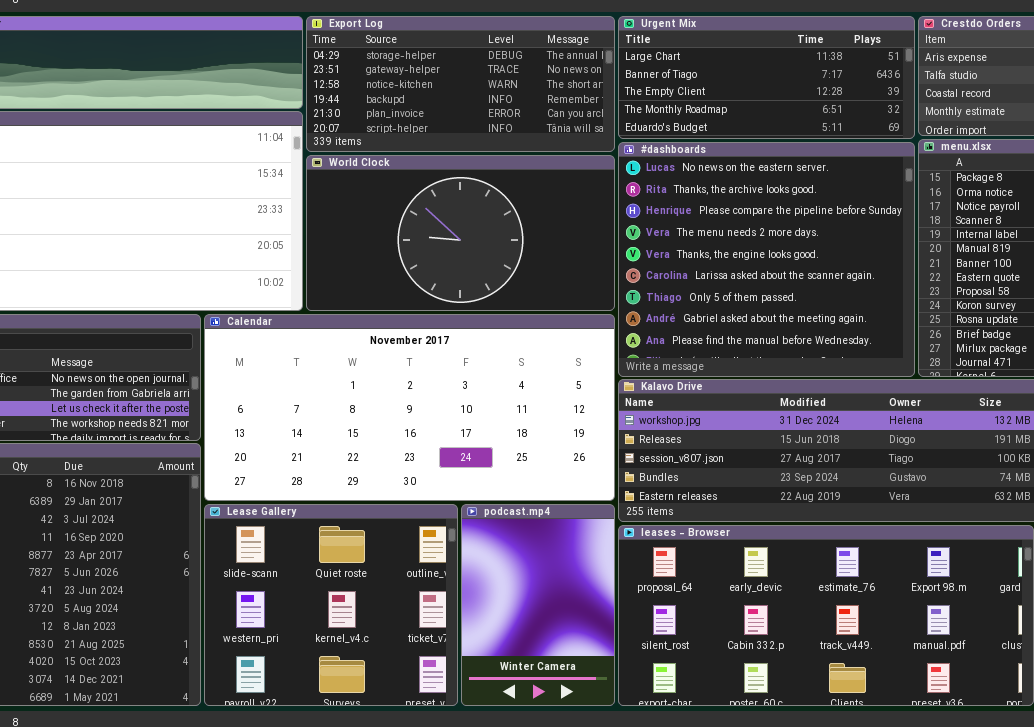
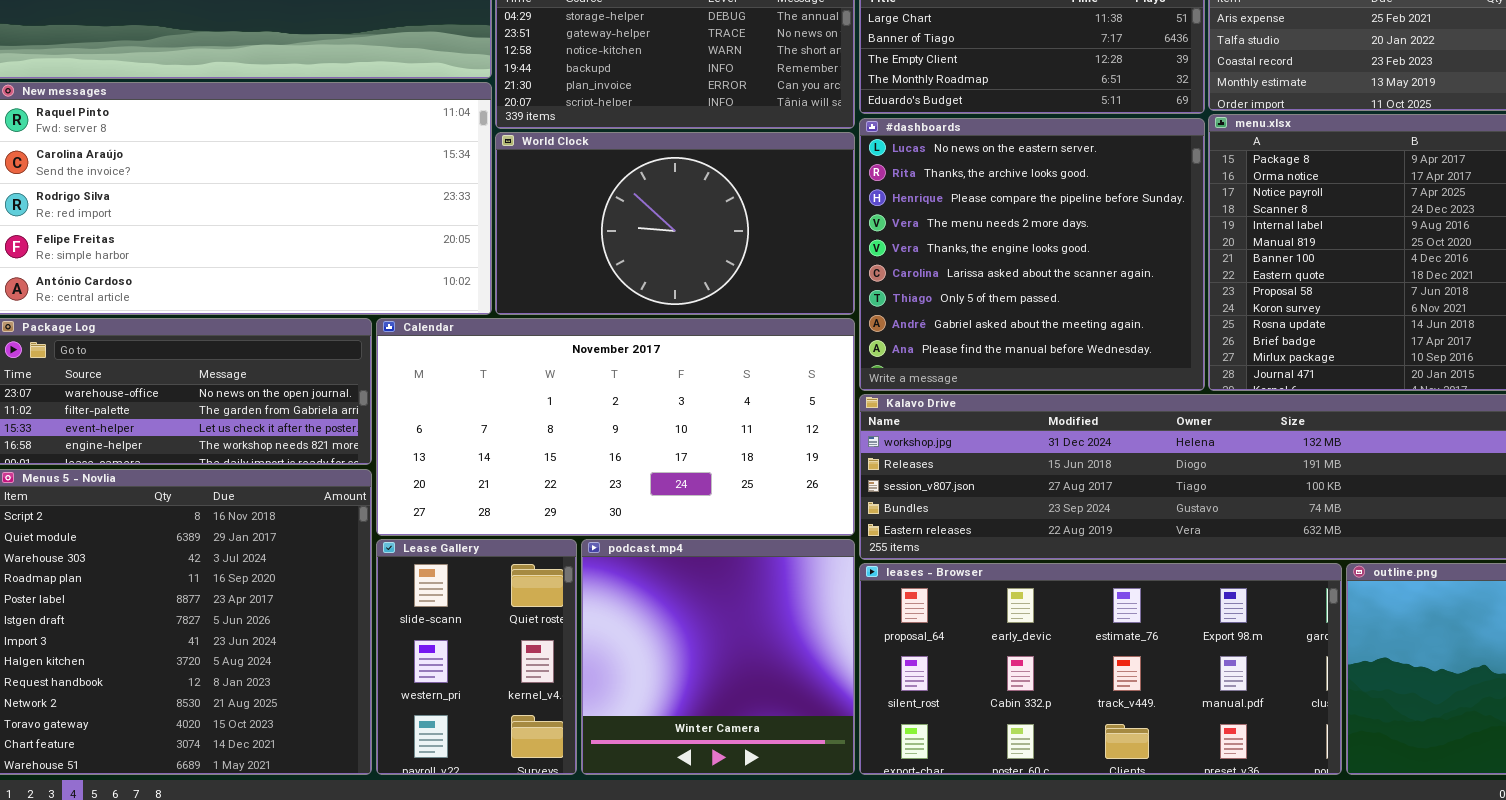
Lease Gallery: [204,504,458,706] -> [376,539,577,775], resized
podcast.mp4: [461,504,615,706] -> [581,539,855,775], resized

